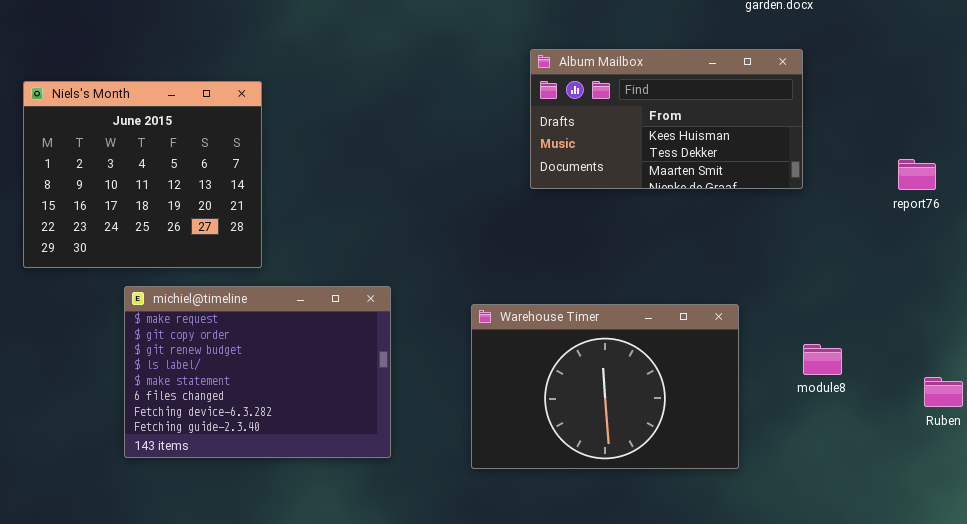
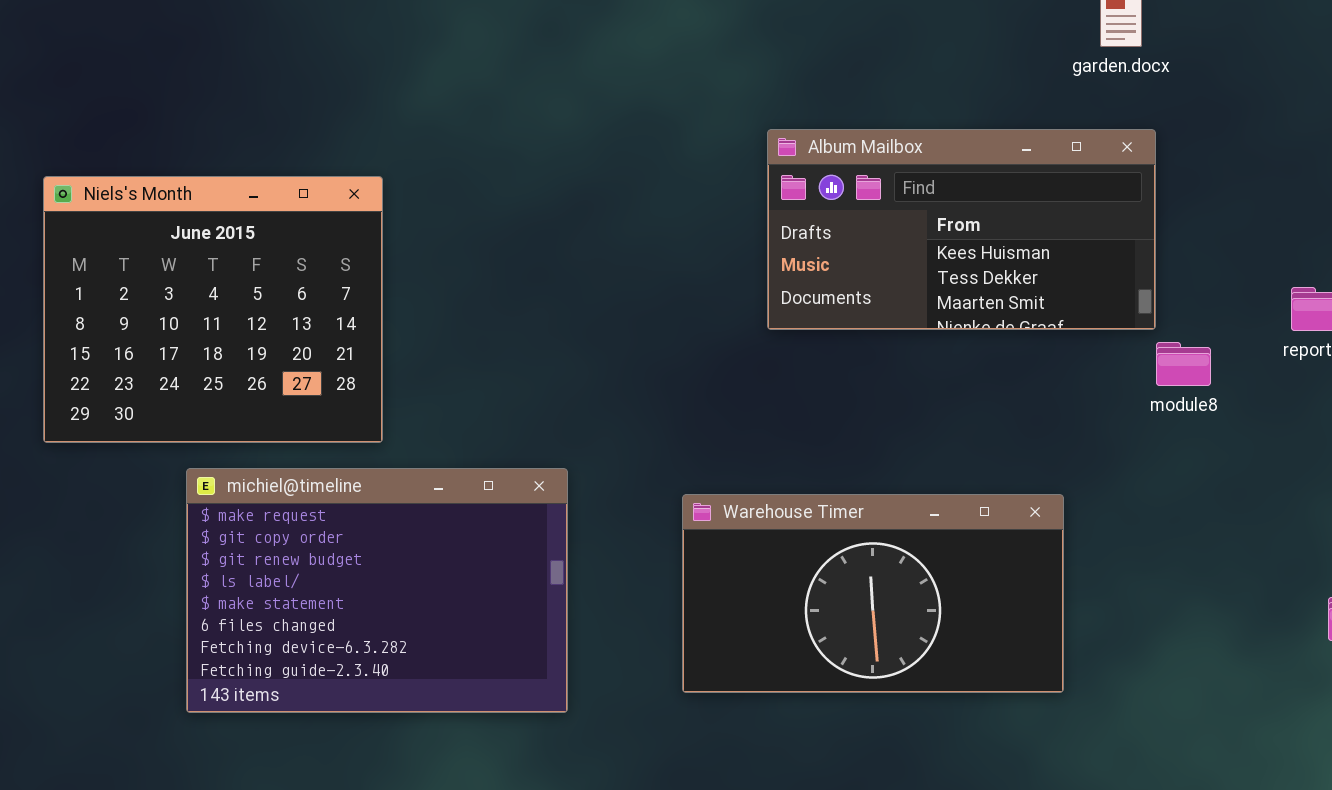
Warehouse Timer: [471,304,739,469] -> [682,494,1064,693], resized
module8: [803,344,842,375] -> [1156,342,1211,386], moved

